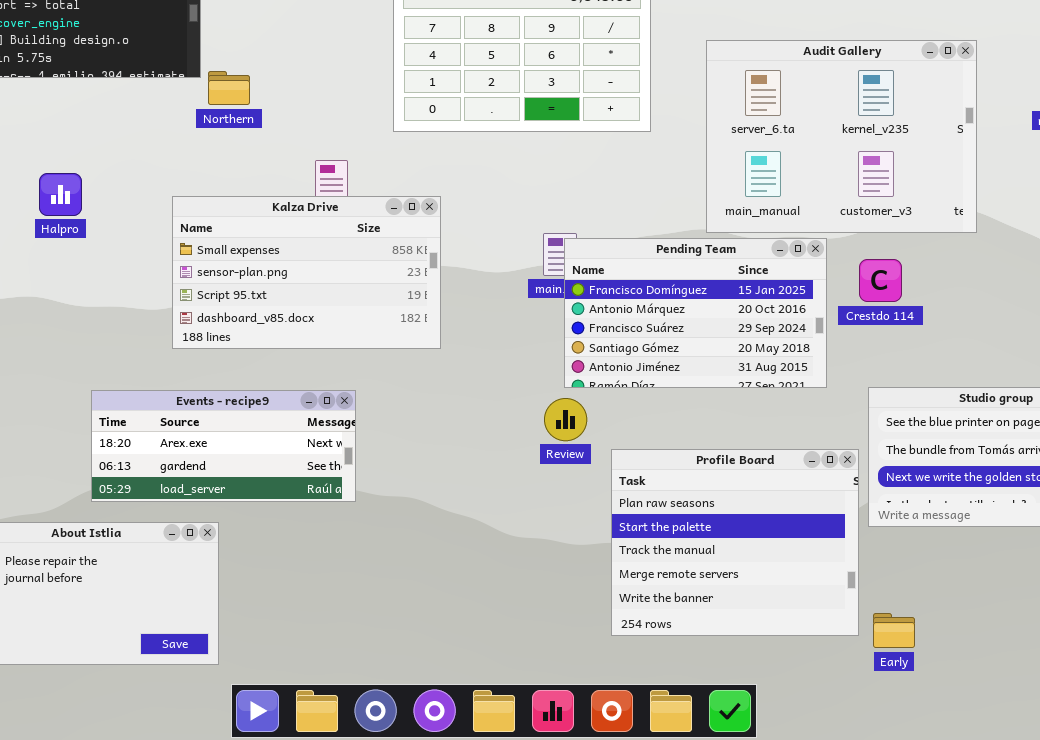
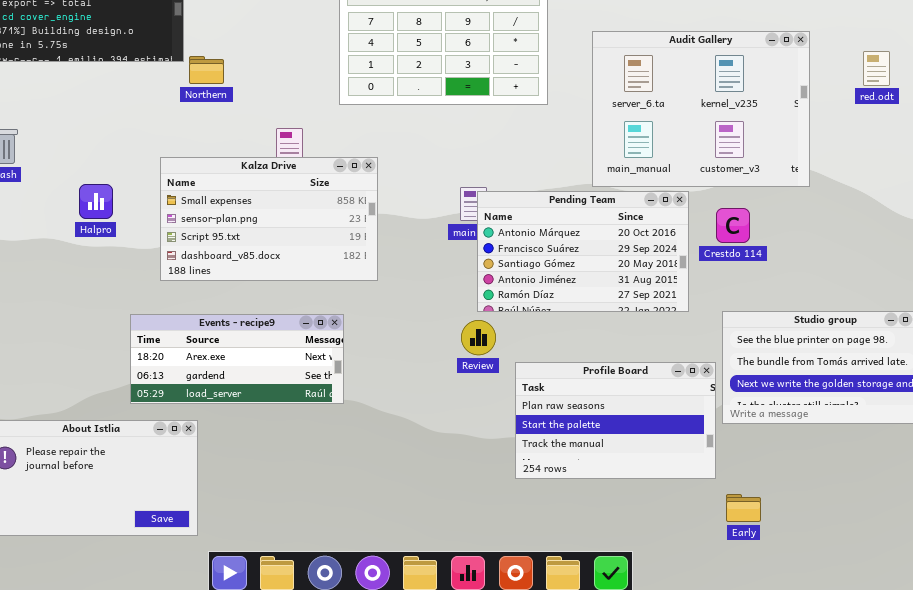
Halpro: [39,173,82,216] -> [79,184,113,219], moved
Pending Team: [564,238,827,388] -> [477,191,689,312], scrolled down 1 row
Events - recipe9: [91,390,356,502] -> [130,314,344,404], moved
Profile Board: [611,449,859,636] -> [515,362,716,479], resized

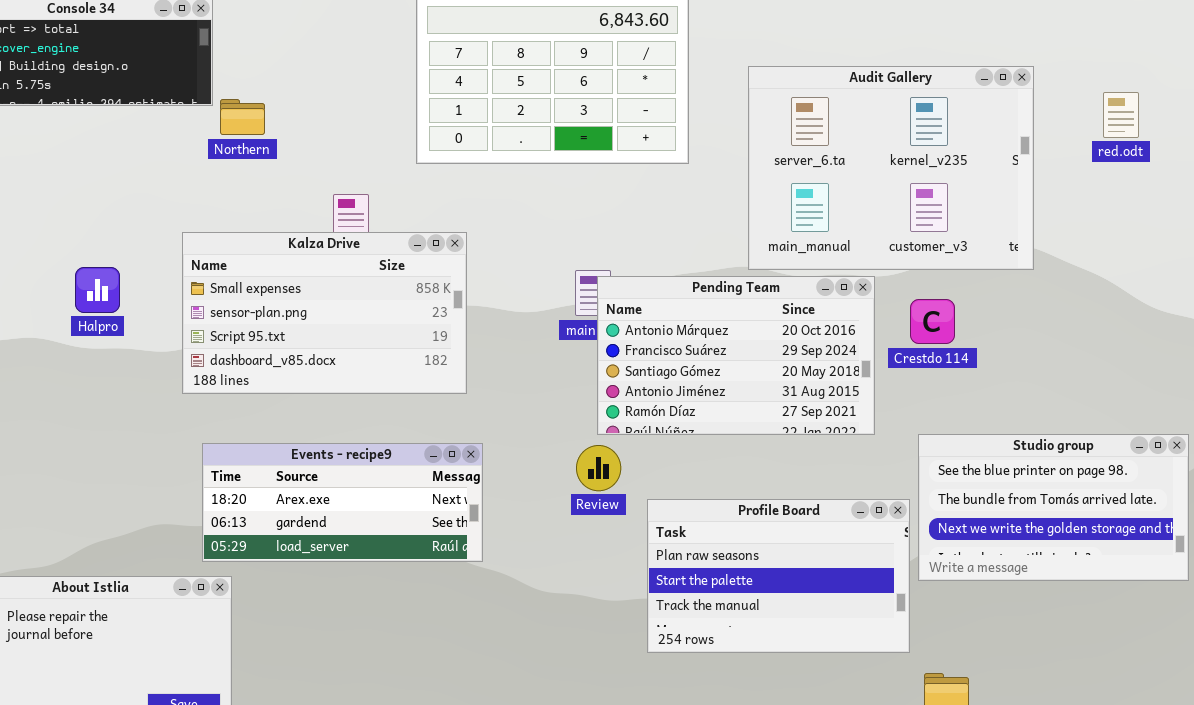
Events - recipe9: [130,314,344,404] -> [202,443,483,562], moved

